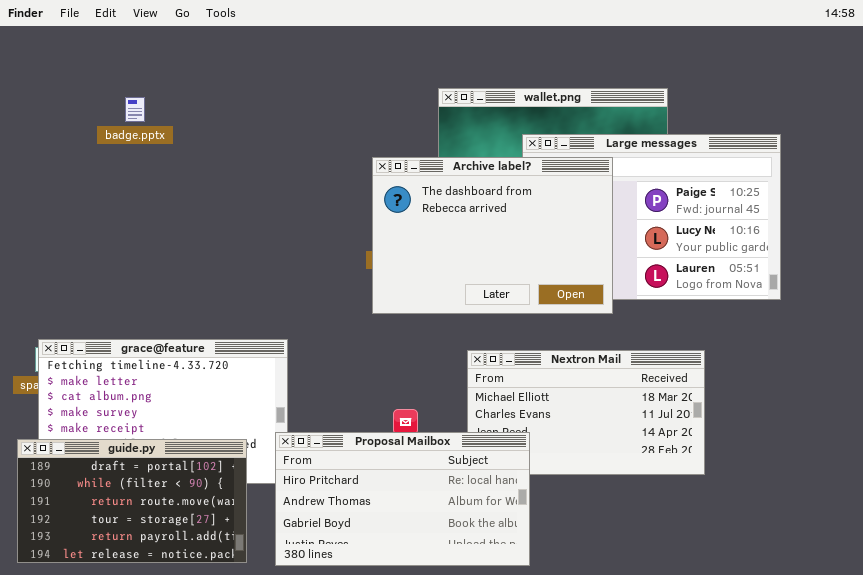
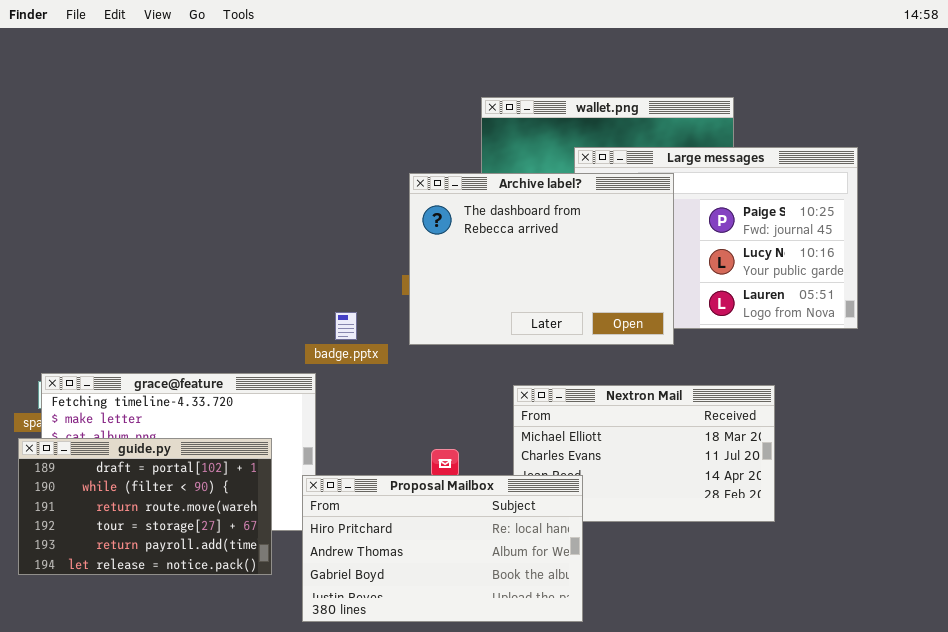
badge.pptx: [125,97,145,122] -> [335,312,357,340], moved
guide.py: [17,439,247,563] -> [18,438,272,575], moved

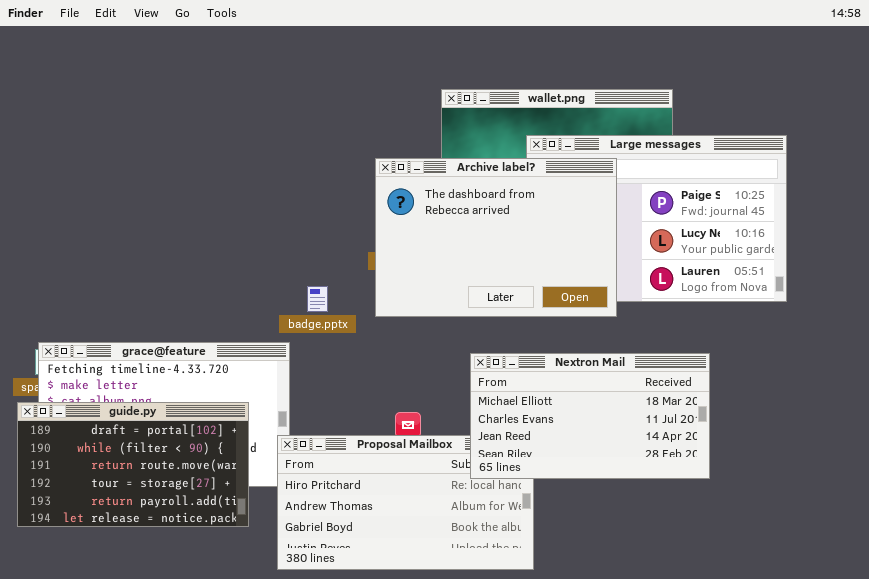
Nextron Mail: [513,385,775,522] -> [470,353,710,479], raised

